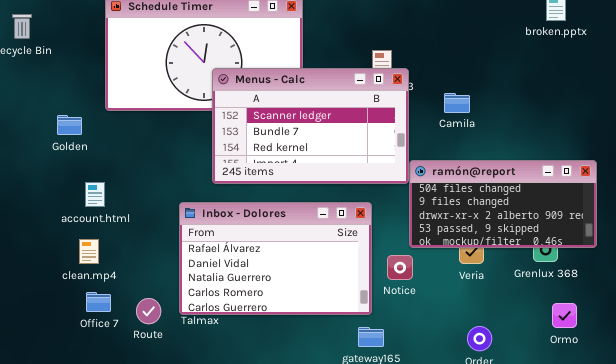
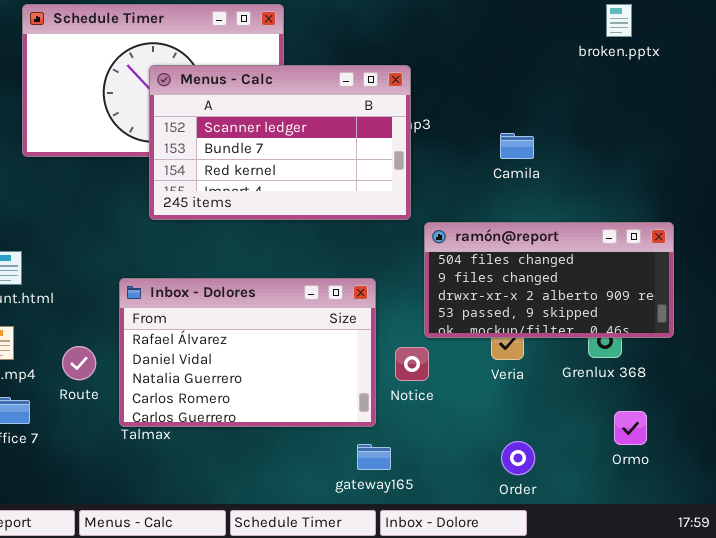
Menus - Calc: [212,68,409,184] -> [149,65,411,220], moved
Camila: [444,93,470,113] -> [500,133,534,159], moved
Route: [136,298,161,324] -> [62,346,96,380], moved

